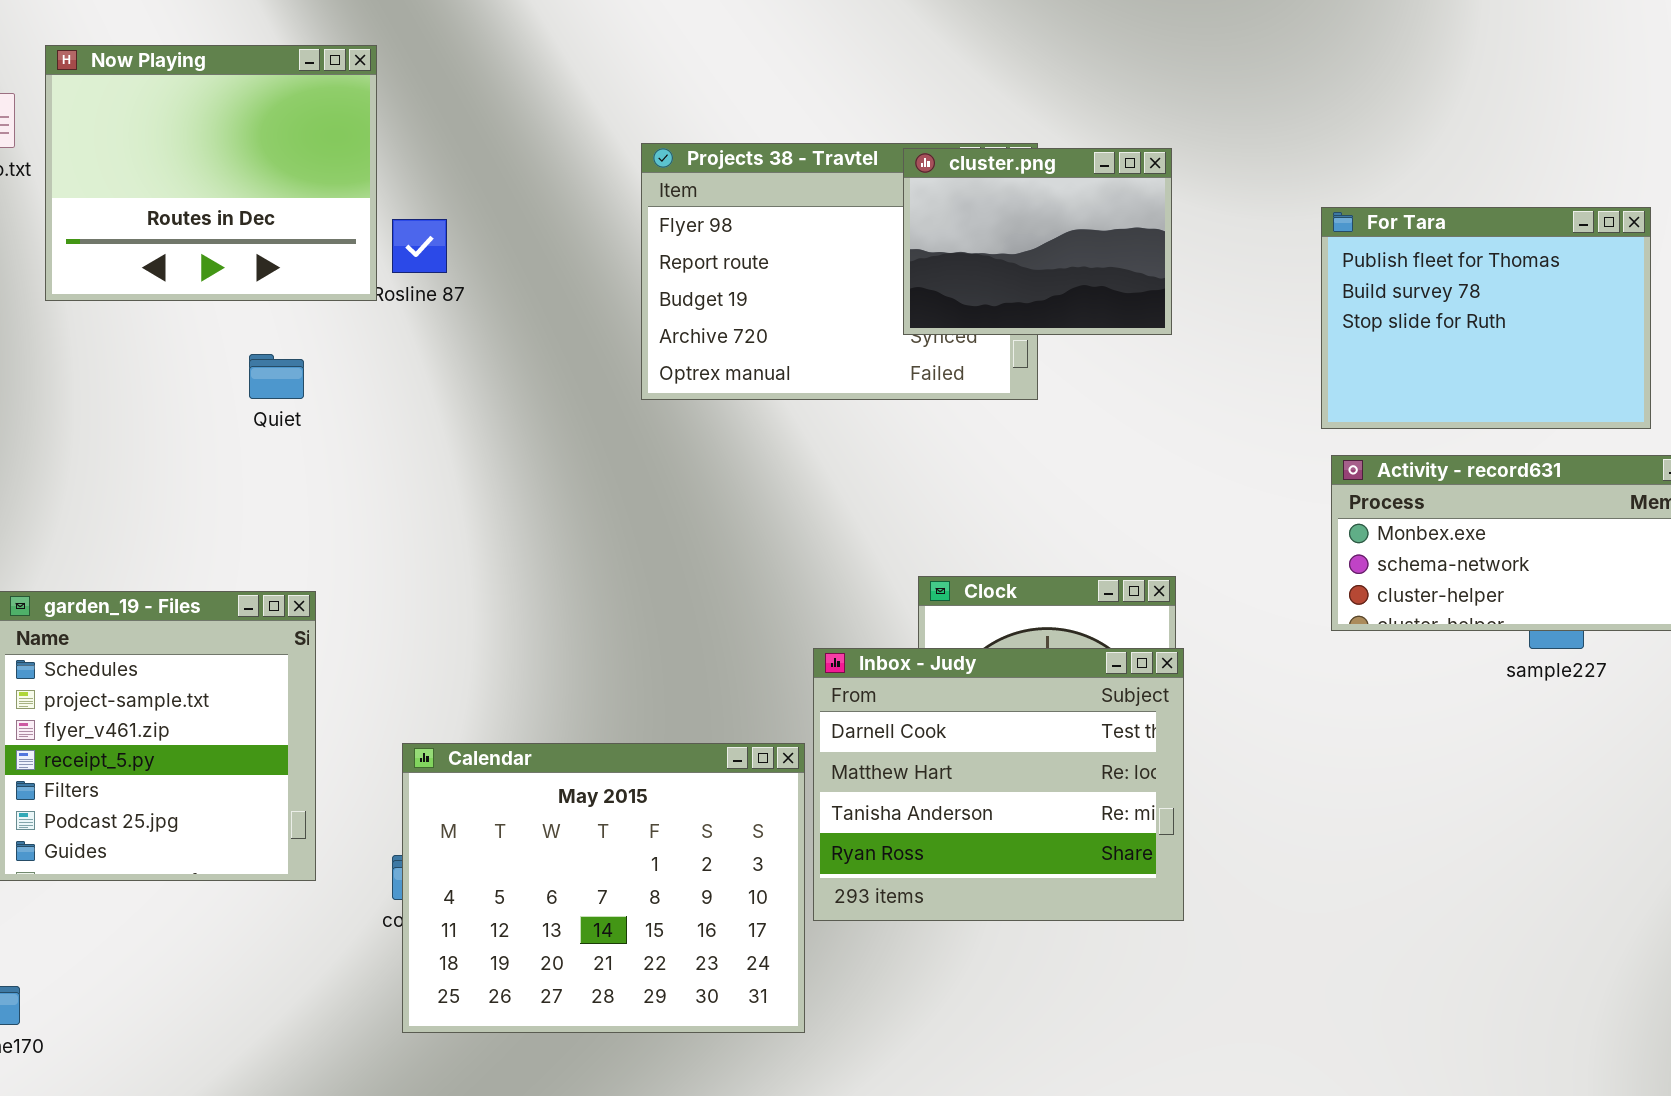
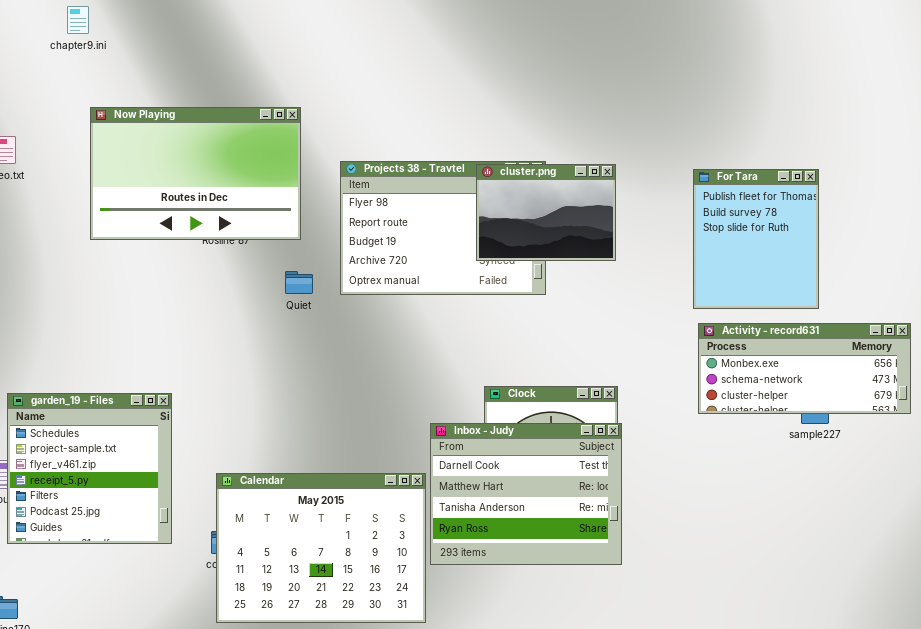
Now Playing: [45,45,377,301] -> [90,107,301,240], moved, resized
For Tara: [1321,207,1651,429] -> [693,169,819,309], resized
Quiet: [249,354,304,399] -> [285,271,313,294], moved

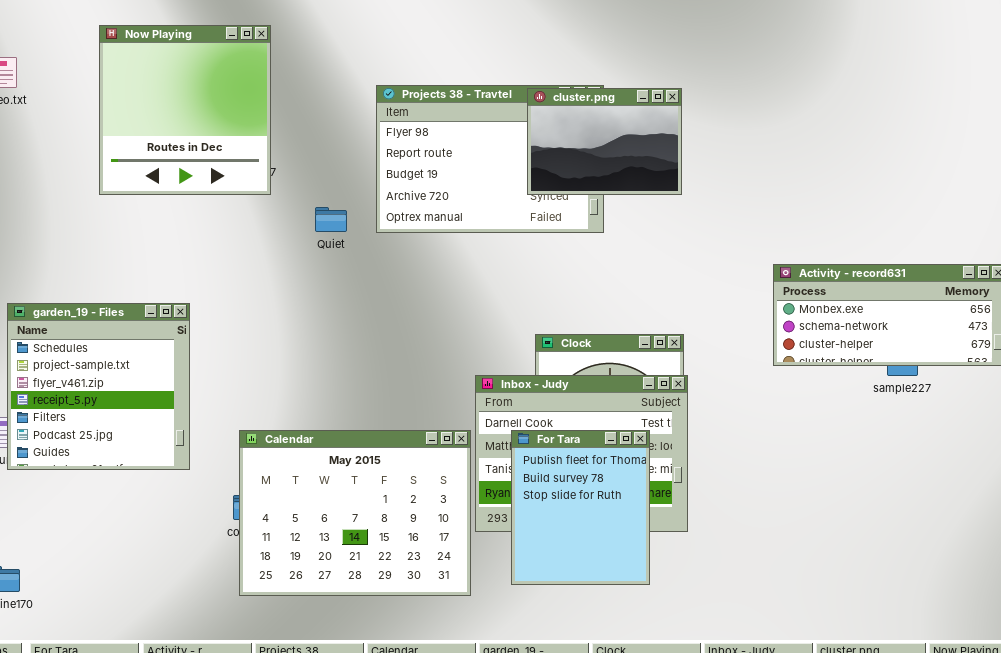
Now Playing: [90,107,301,240] -> [99,25,271,195], resized
For Tara: [693,169,819,309] -> [511,430,650,585], moved
garden_19 - Files: [7,393,172,544] -> [7,303,190,470], moved

